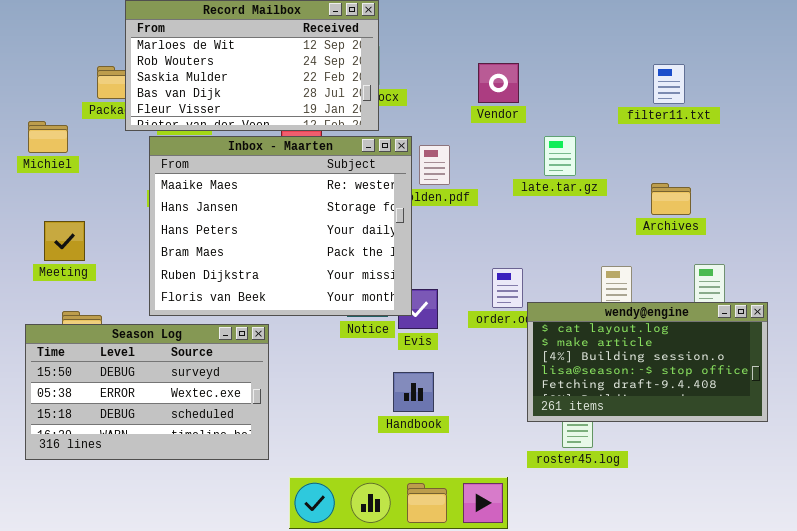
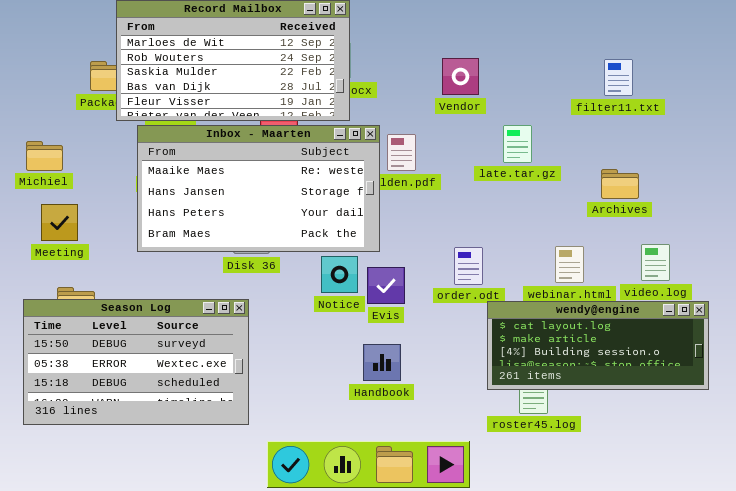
Michiel: [28,121,68,153] -> [26,141,63,171], moved
Inbox - Maarten: [149,136,412,316] -> [137,125,380,252], resized
wendy@engine: [527,302,768,422] -> [487,301,709,390], resized

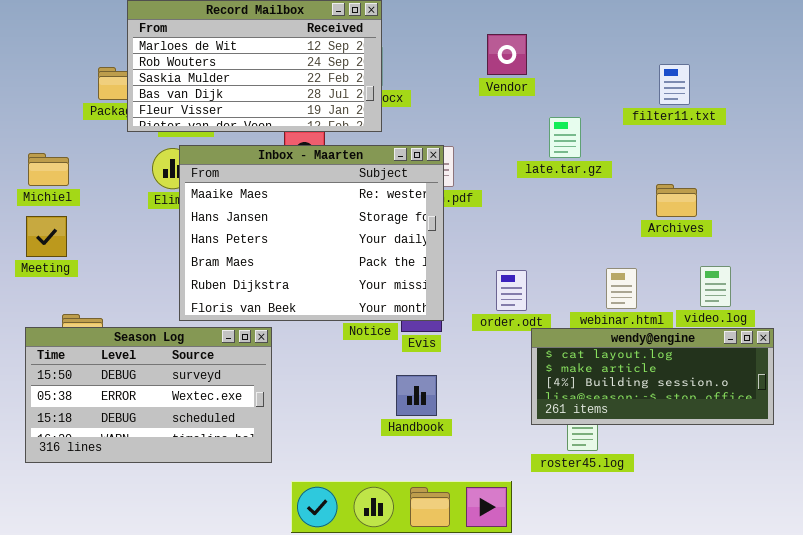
Vendor: [442,58,479,95] -> [487,34,527,75], moved
Inbox - Maarten: [137,125,380,252] -> [179,145,444,321], moved, resized
late.tar.gz: [503,125,532,163] -> [549,117,581,158], moved
Meeting: [41,204,78,241] -> [26,216,67,257], moved

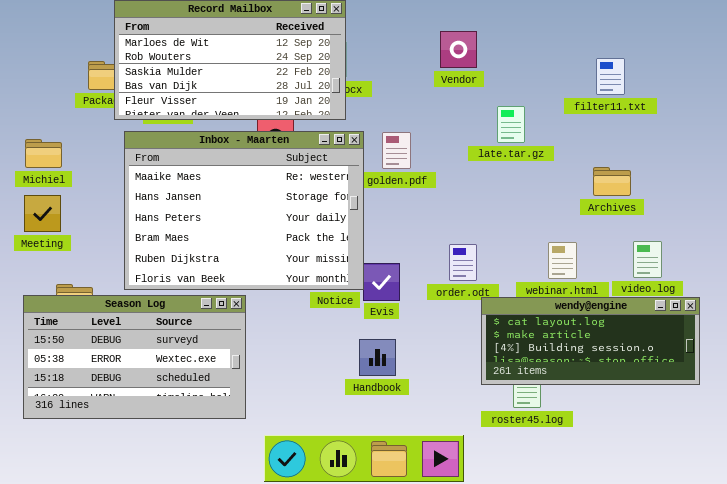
Inbox - Maarten: [179,145,444,321] -> [124,131,364,290], moved

